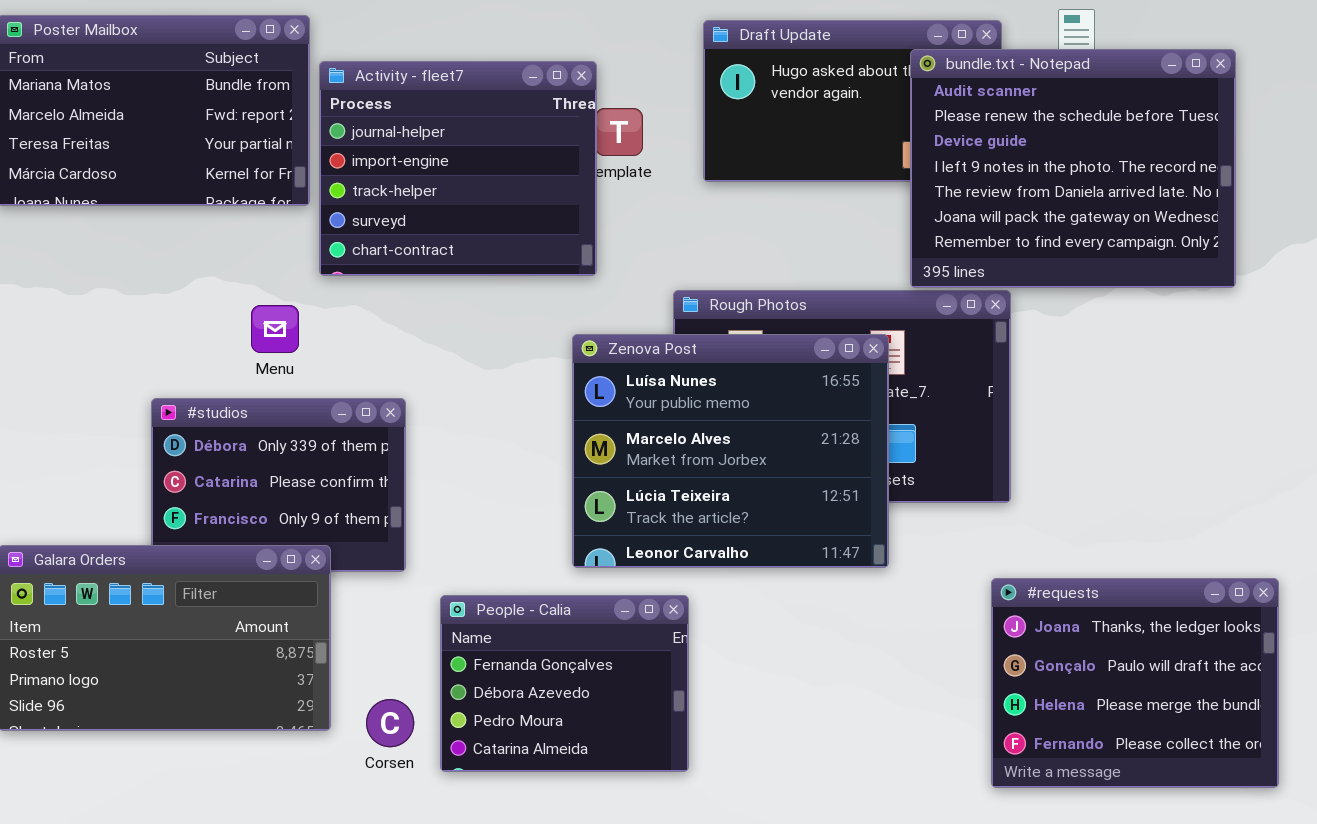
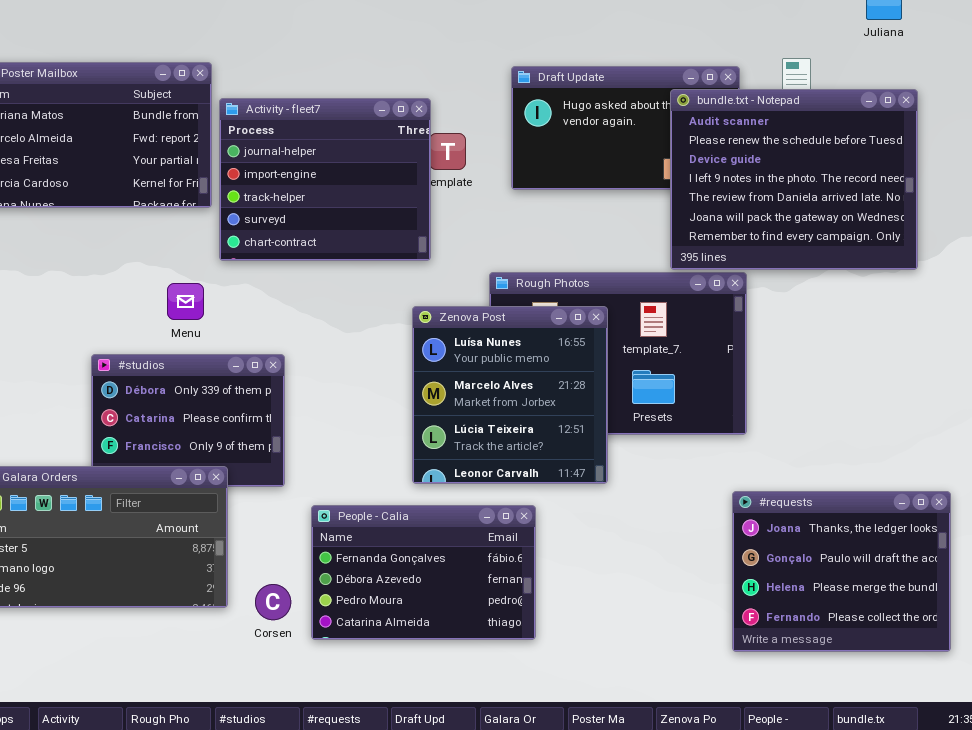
Zenova Post: [572,334,889,568] -> [412,306,608,484], resized
People - Calia: [440,595,689,772] -> [311,505,536,640], resized

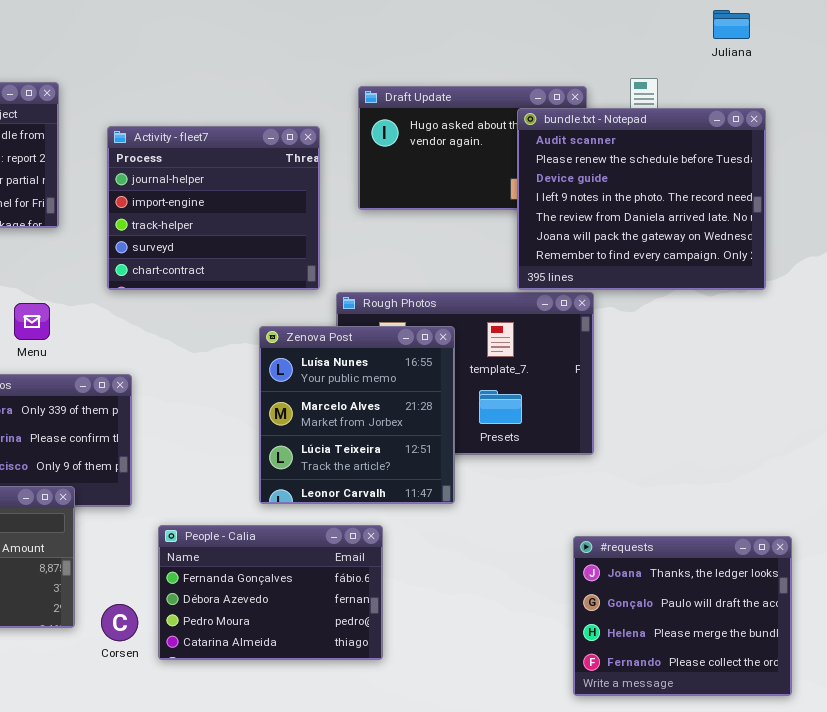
Activity - fleet7: [219,98,431,261] -> [107,126,320,290], moved
#requests: [732,491,951,652] -> [573,536,792,696], moved

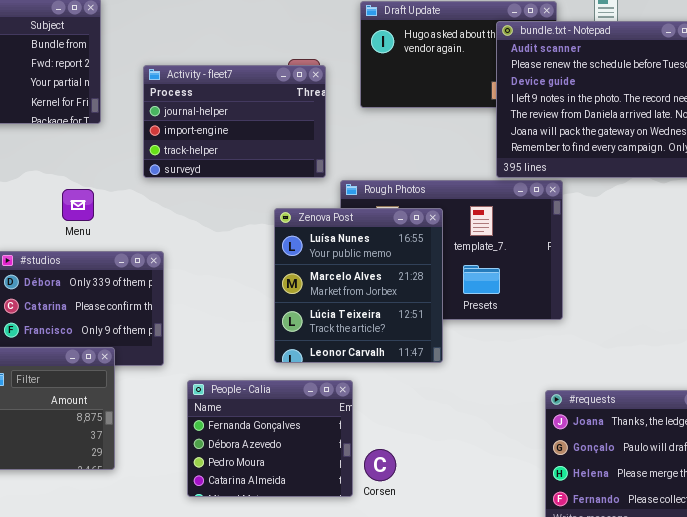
Activity - fleet7: [107,126,320,290] -> [143,65,326,178], resized
People - Calia: [158,525,383,660] -> [187,380,353,497], resized
Corsen: [101,604,138,641] -> [364,449,396,481], moved

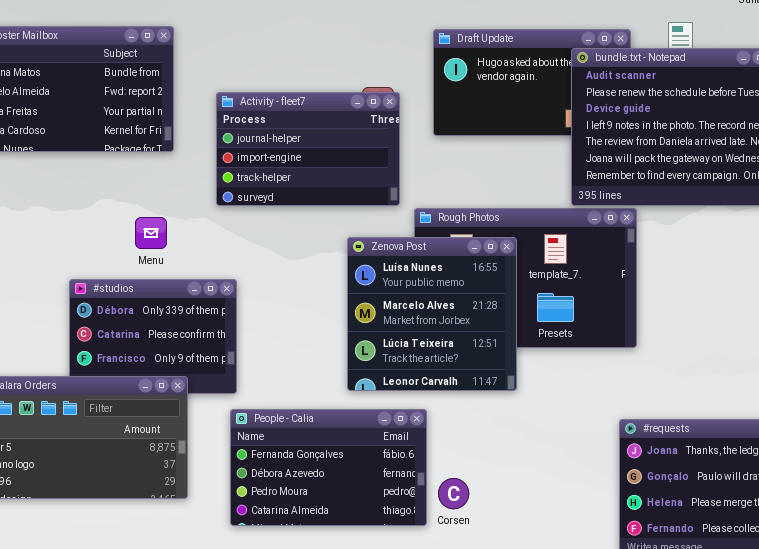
People - Calia: [187,380,353,497] -> [230,409,427,526], resized

